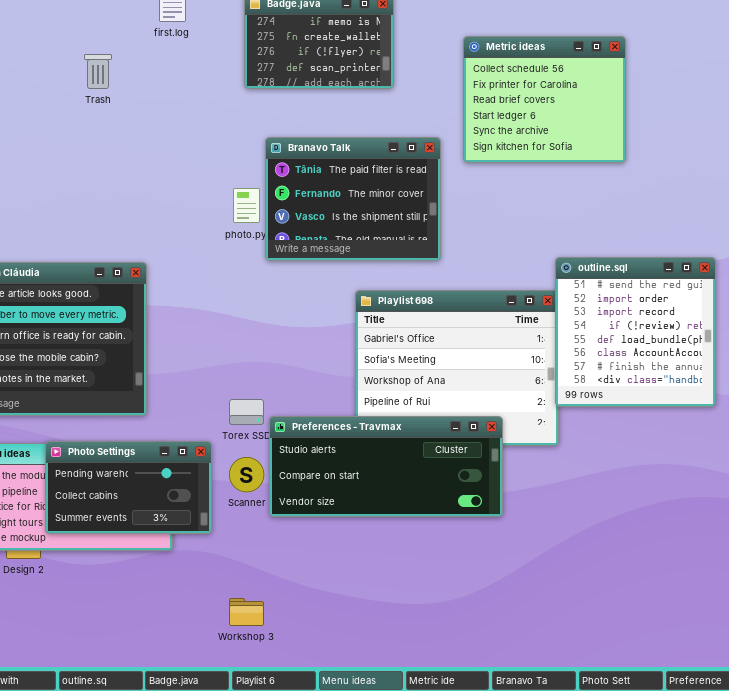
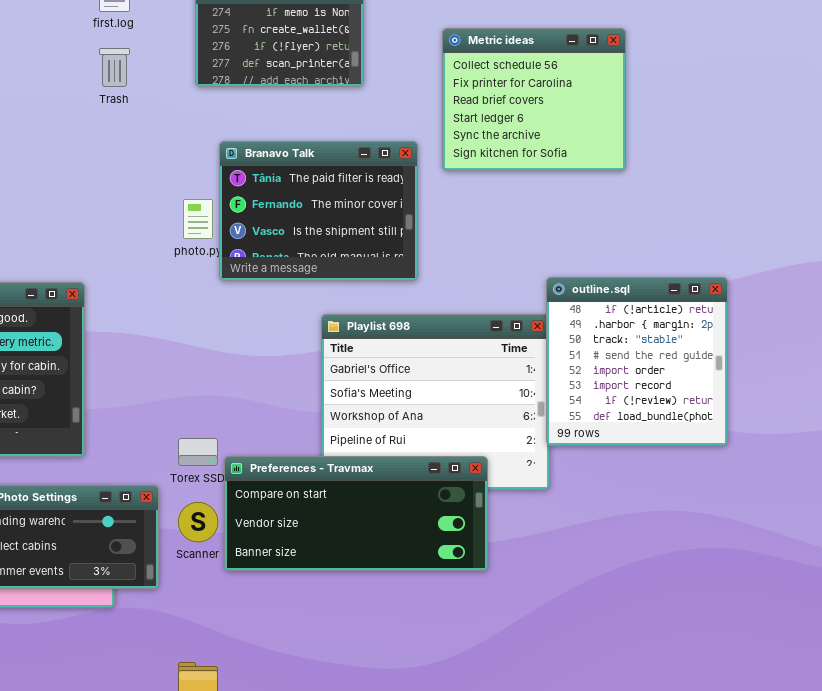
Trash: [84,54,112,89] -> [99,48,130,87], moved
outline.sql: [555,257,716,407] -> [546,277,728,446], scrolled up 3 rows
Preferences - Travmax: [269,416,503,517] -> [224,456,488,571], scrolled down 1 row

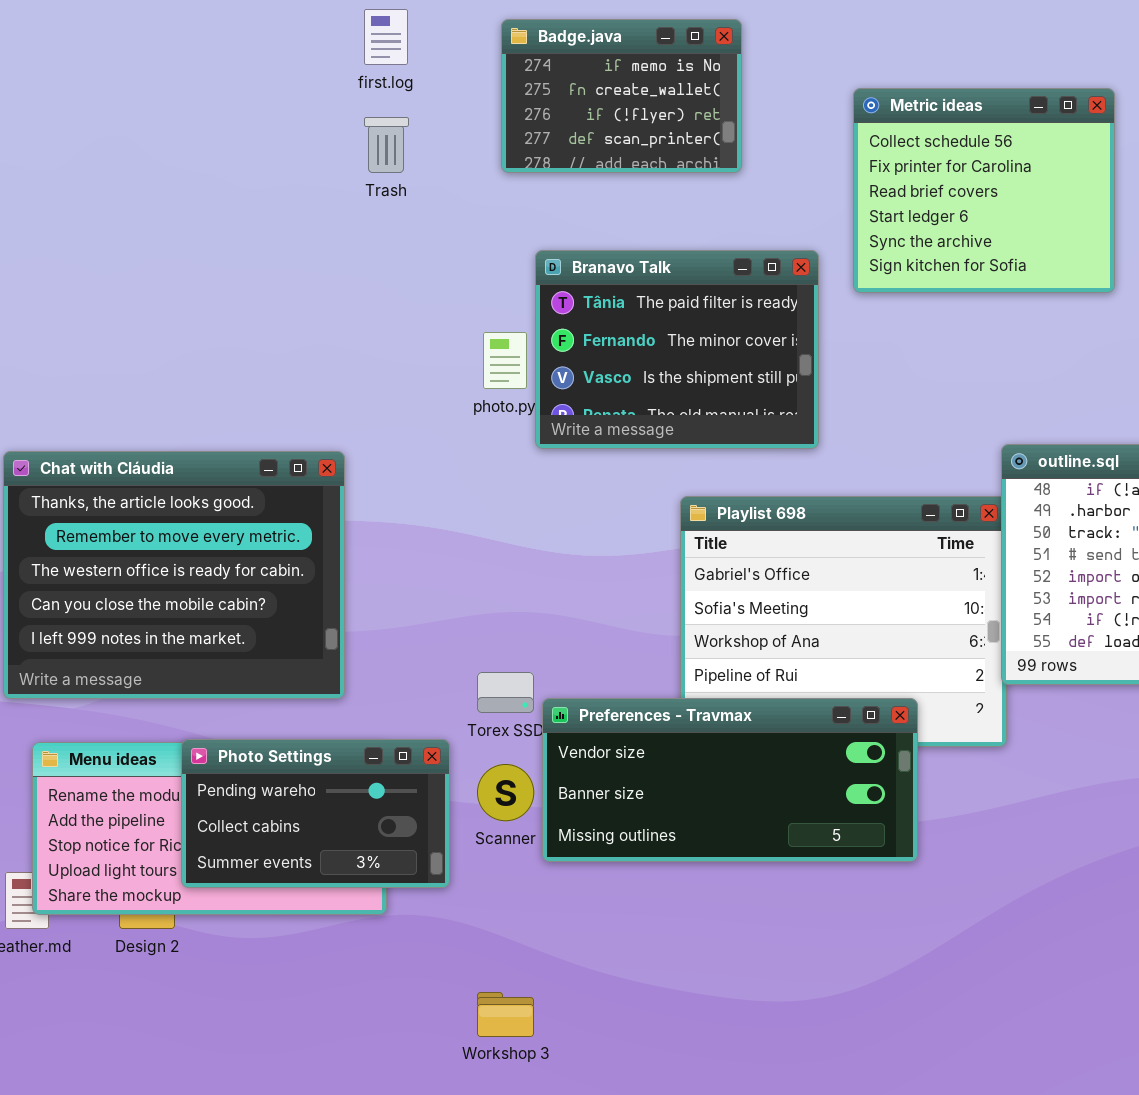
Preferences - Travmax: [224,456,488,571] -> [542,698,918,862], scrolled down 1 row

